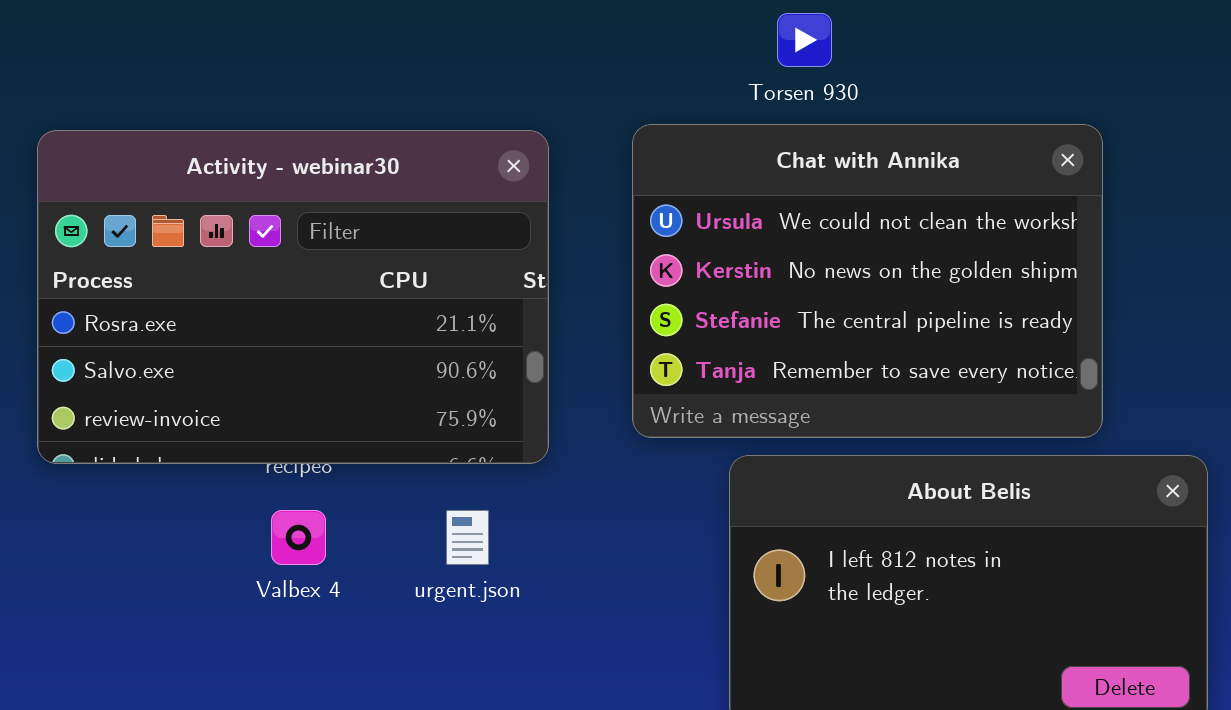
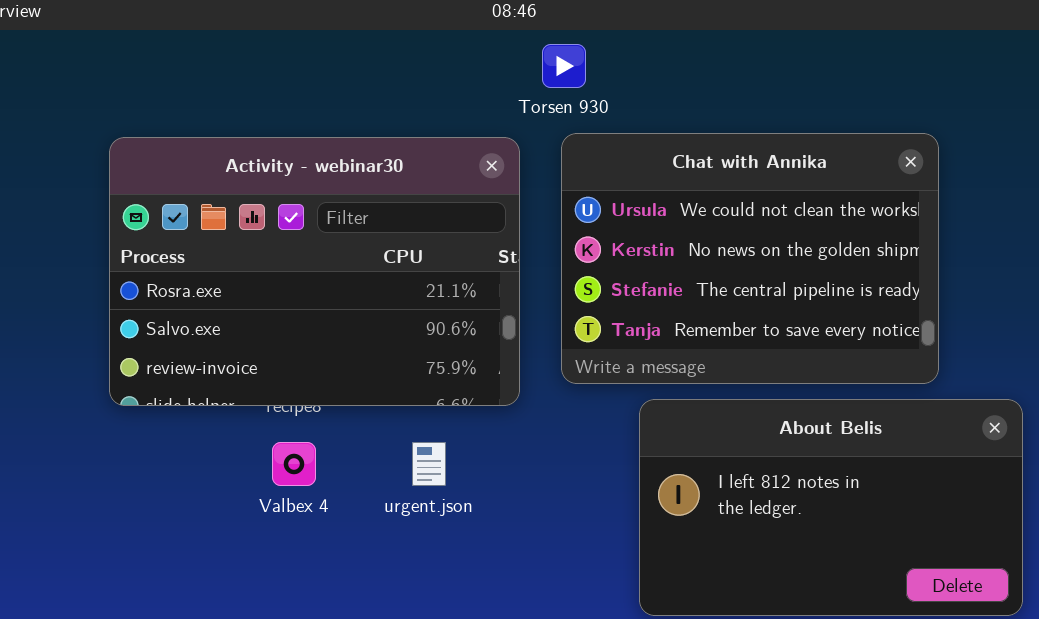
Torsen 930: [777,13,832,67] -> [542,44,586,88], moved
Activity - webinar30: [37,130,549,464] -> [109,137,520,406], moved

